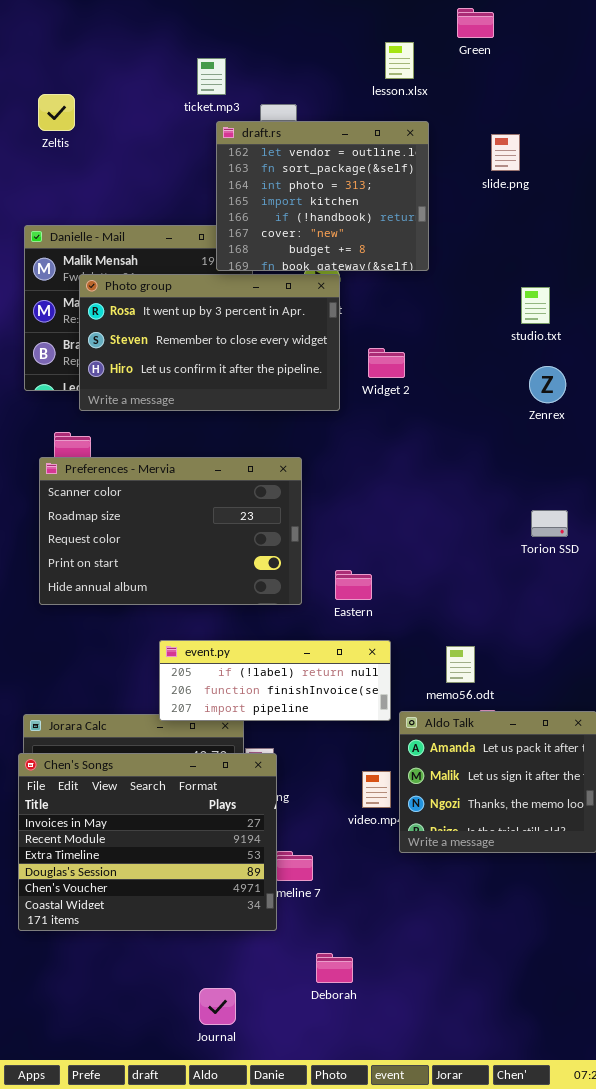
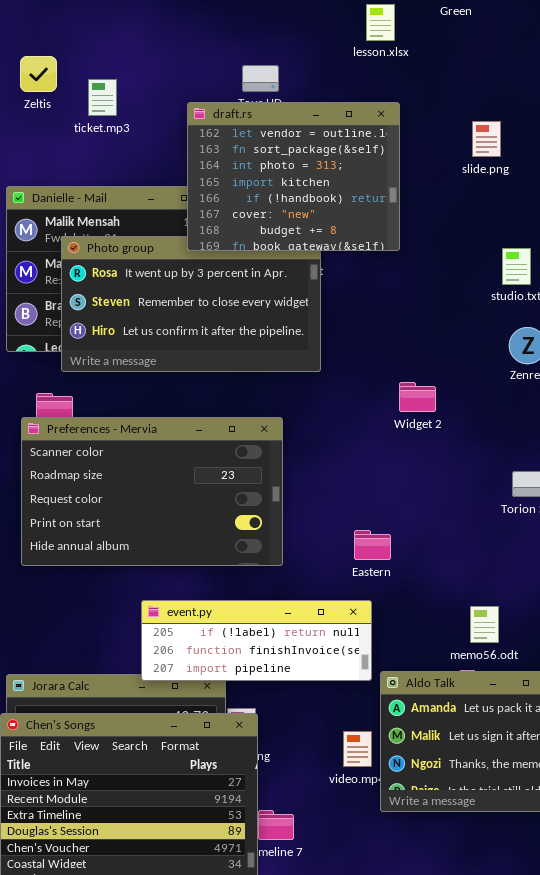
ticket.mp3: [197,58,226,95] -> [88,79,117,116], moved
draft.rs: [216,121,429,271] -> [187,102,400,251], moved
slide.png: [491,134,520,171] -> [472,121,501,157], moved
Widget 2: [368,348,405,378] -> [399,382,436,412], moved
Eastern: [335,570,372,600] -> [354,530,391,560], moved
memo56.odt: [446,646,475,683] -> [470,606,499,643], moved

